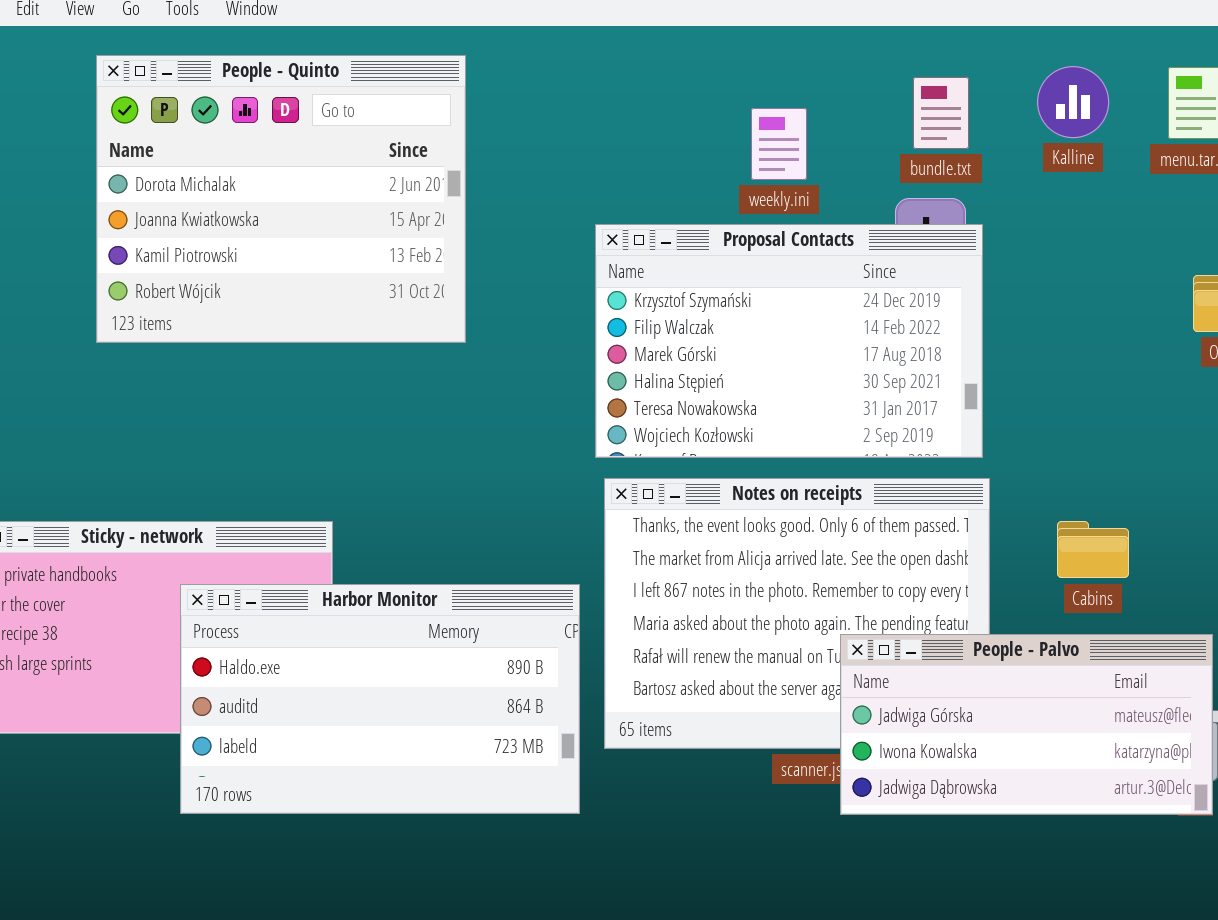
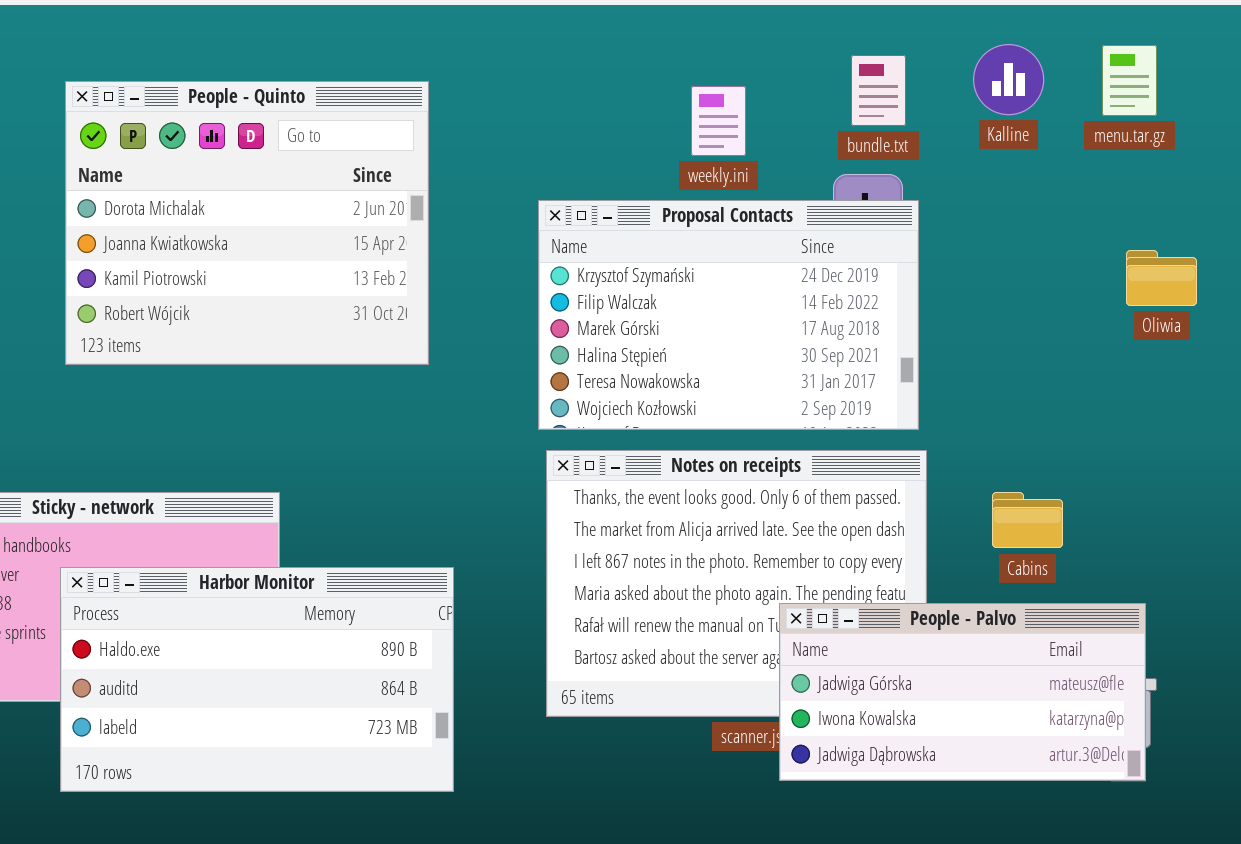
People - Quinto: [96,55,466,343] -> [65,81,429,365], moved
Harbor Monitor: [180,584,580,814] -> [60,567,454,792], moved

